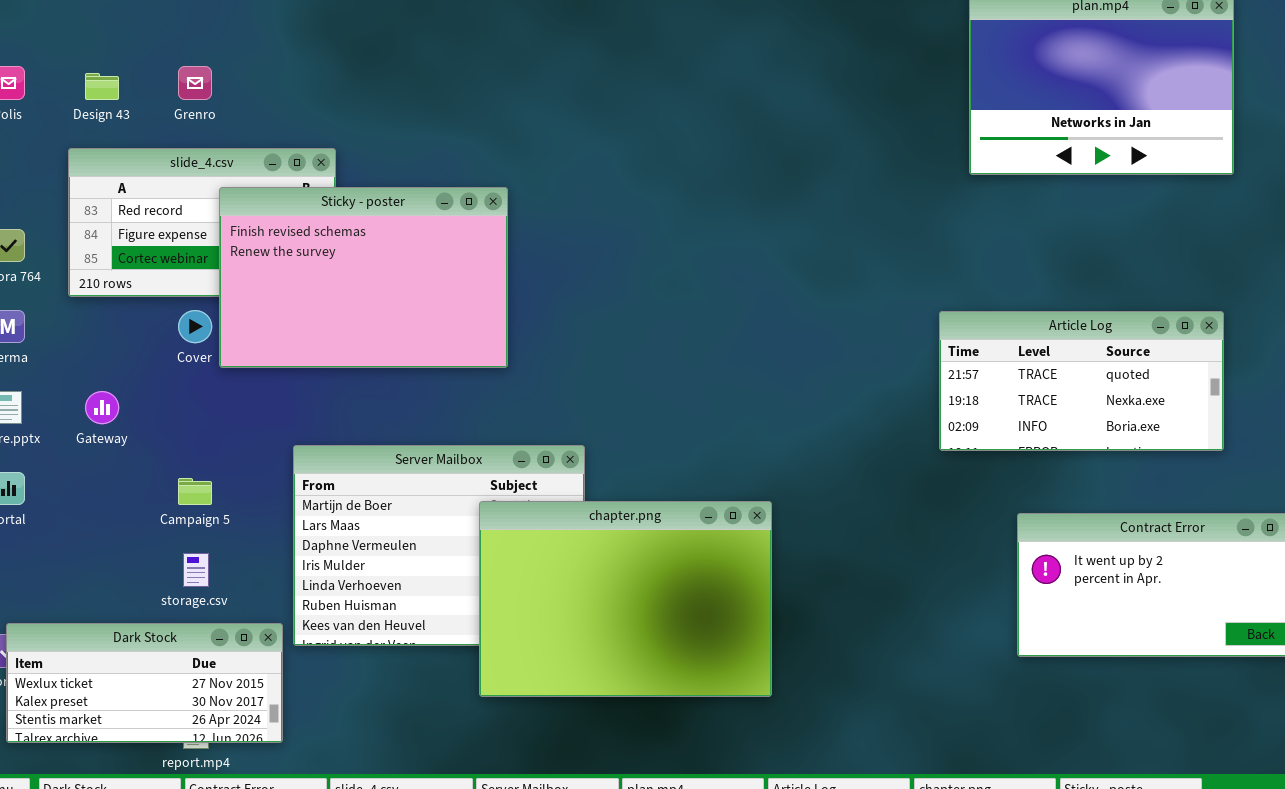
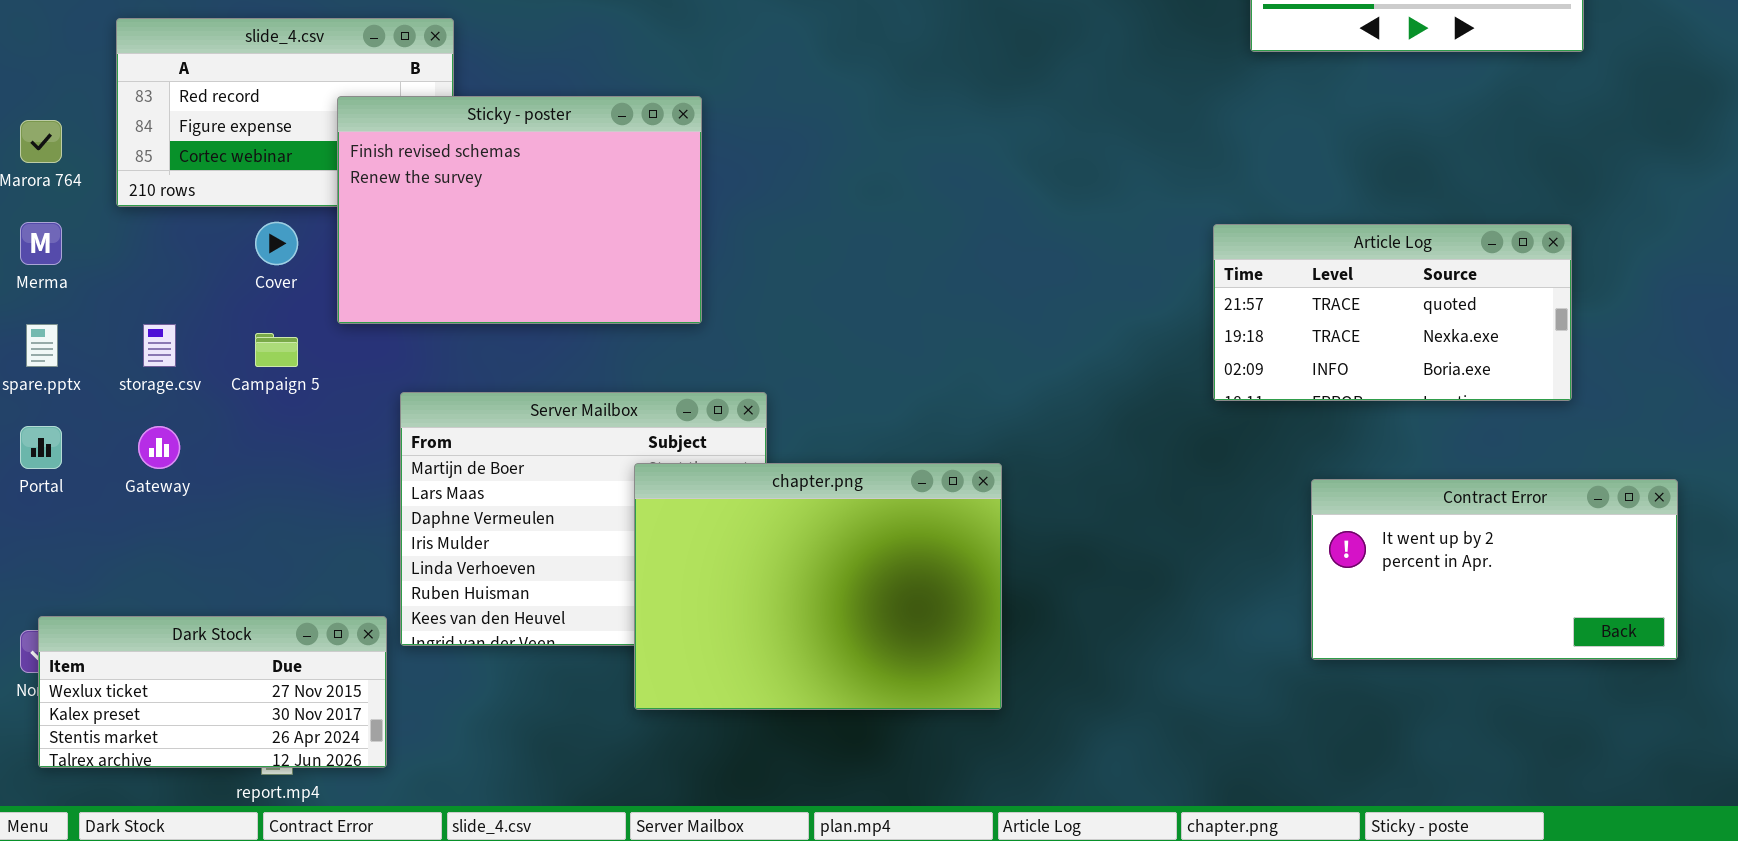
Sticky - poster: [219,187,508,368] -> [337,96,702,324], moved
Gateway: [85,391,119,424] -> [138,426,180,469], moved
Campaign 5: [178,478,212,505] -> [255,333,298,367], moved
storage.csv: [183,553,209,587] -> [143,324,176,367], moved

